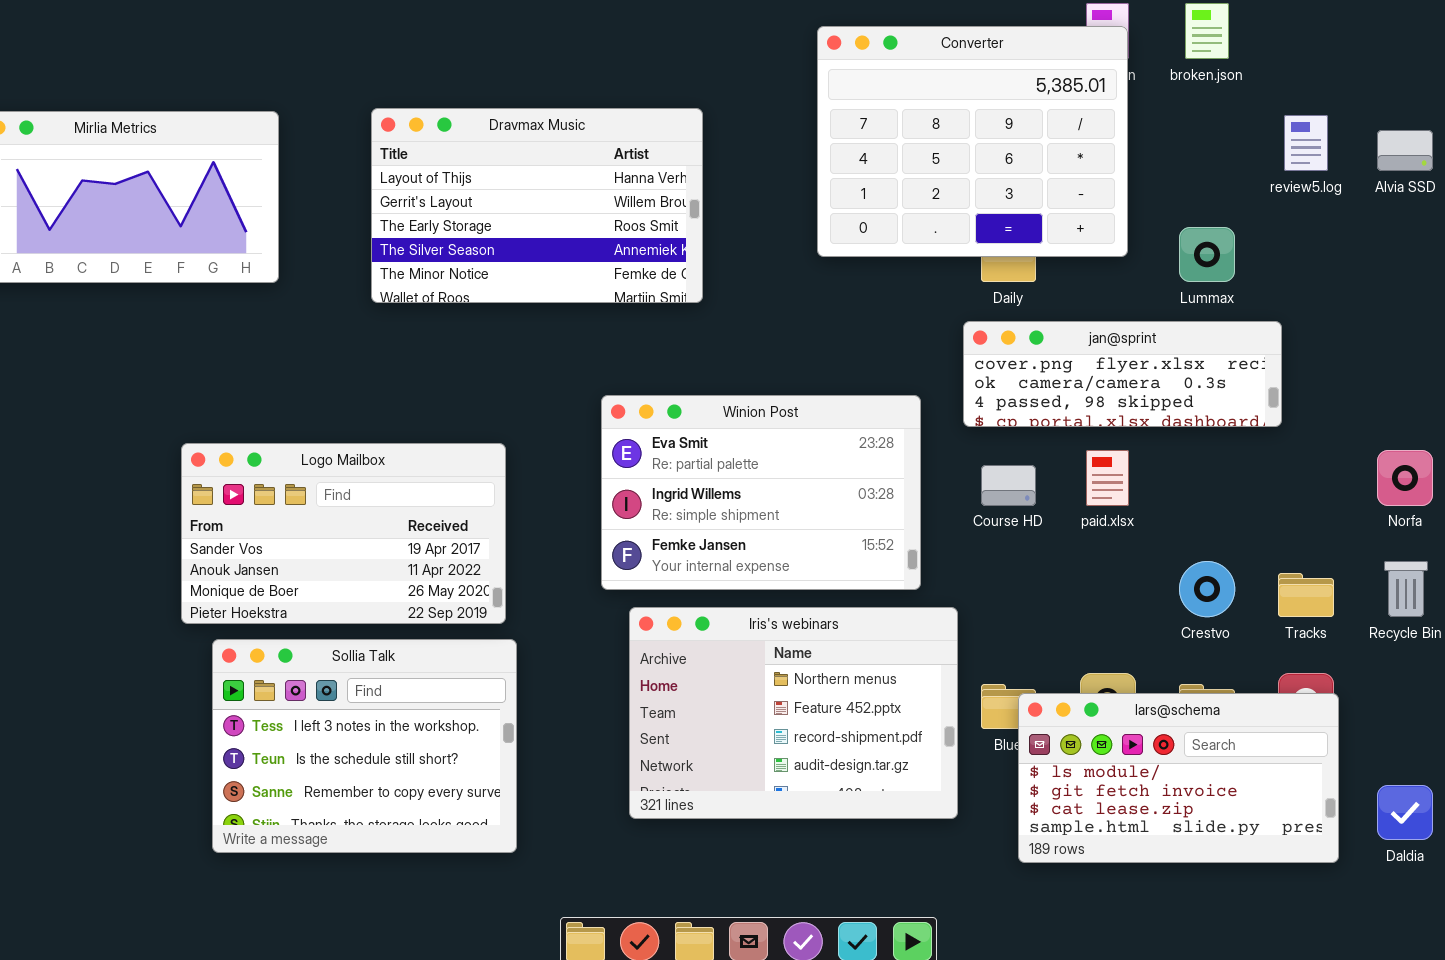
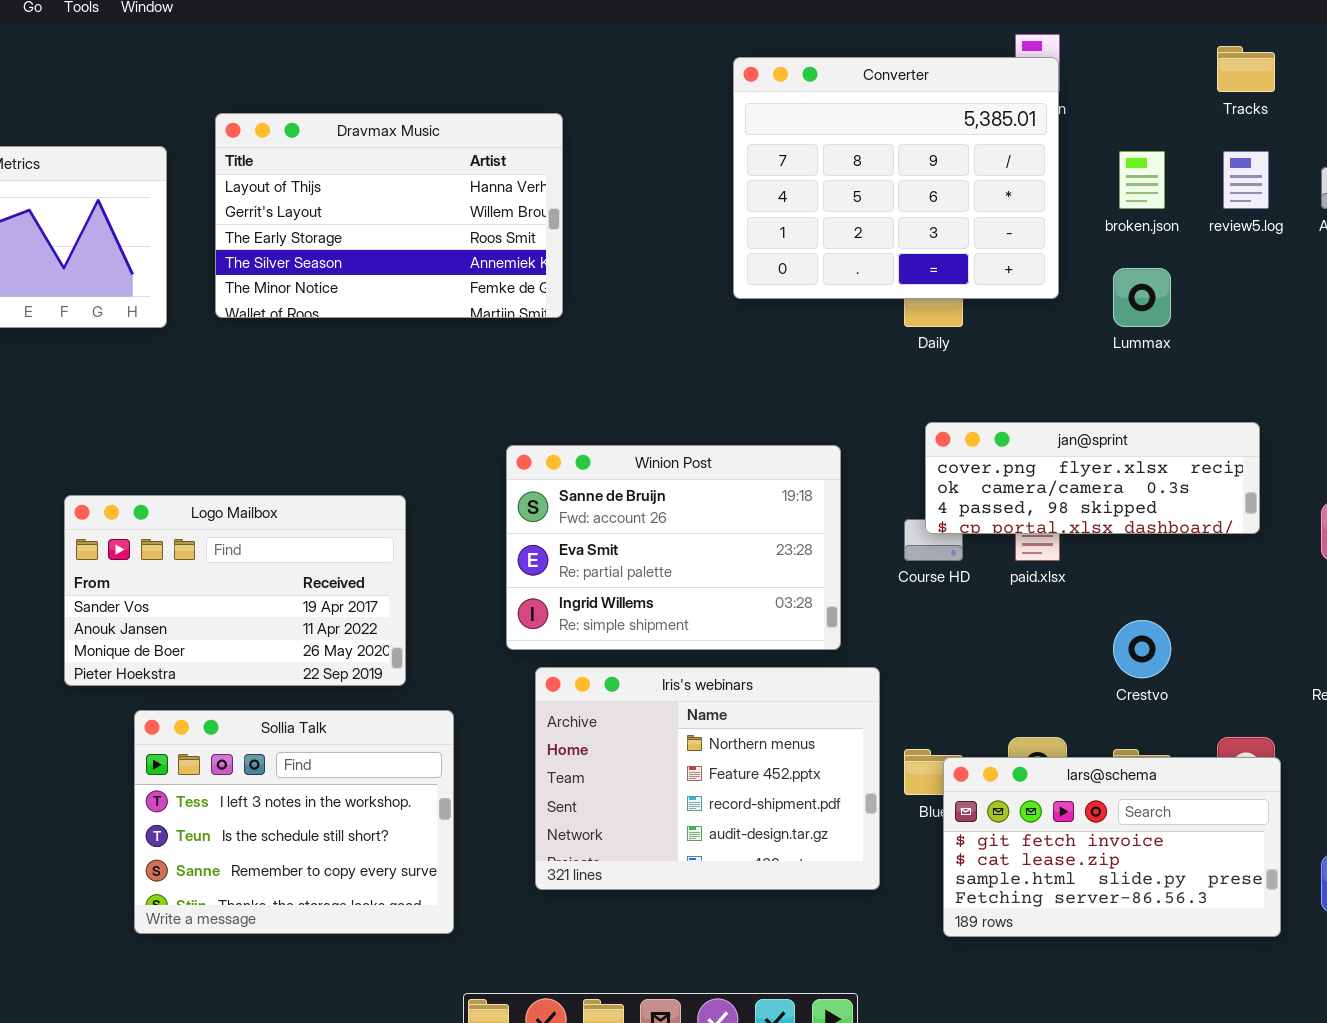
broken.json: [1185,3,1229,59] -> [1119,151,1165,209], moved
Dravmax Music: [371,108,703,303] -> [215,113,563,318], moved
jan@sprint: [963,321,1282,427] -> [925,422,1260,534], moved
Winion Post: [601,395,921,590] -> [506,445,841,650], scrolled up 1 row
Tracks: [1278,573,1334,617] -> [1217,46,1275,92], moved
Sollia Talk: [212,639,517,853] -> [134,710,454,934], moved
lars@schema: [1018,693,1339,863] -> [943,757,1281,937], scrolled down 1 row

